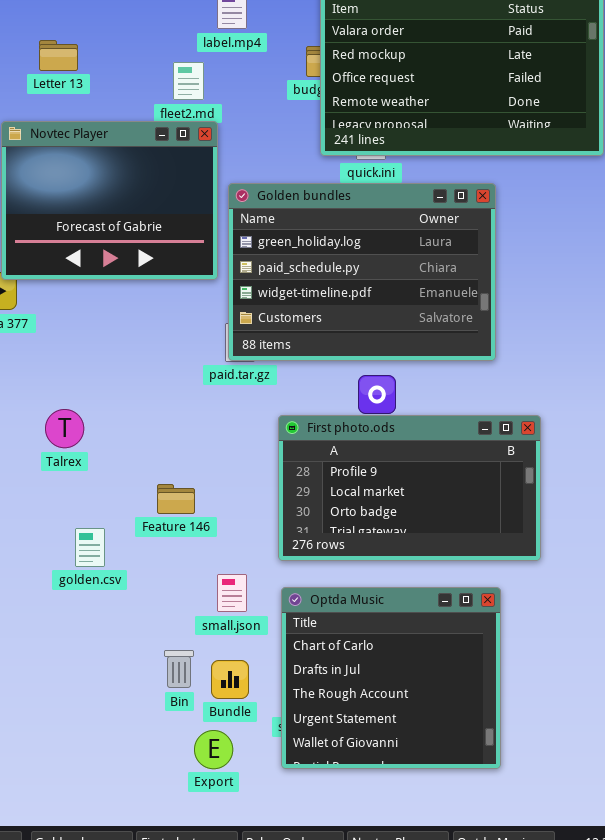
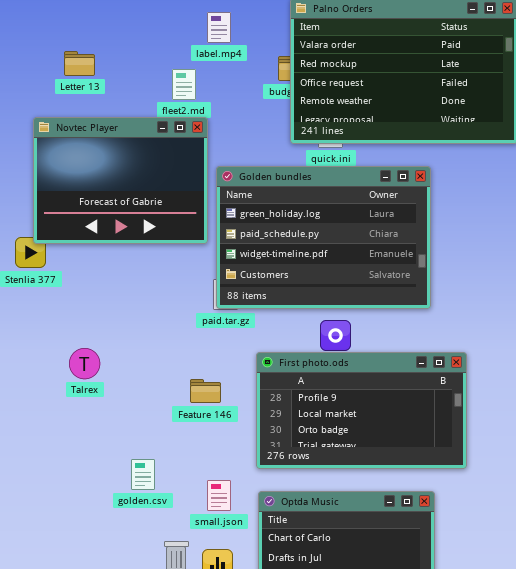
Feature 146: [157,484,195,514] -> [190,379,221,403], moved
golden.csv: [75,528,105,567] -> [131,459,155,490], moved

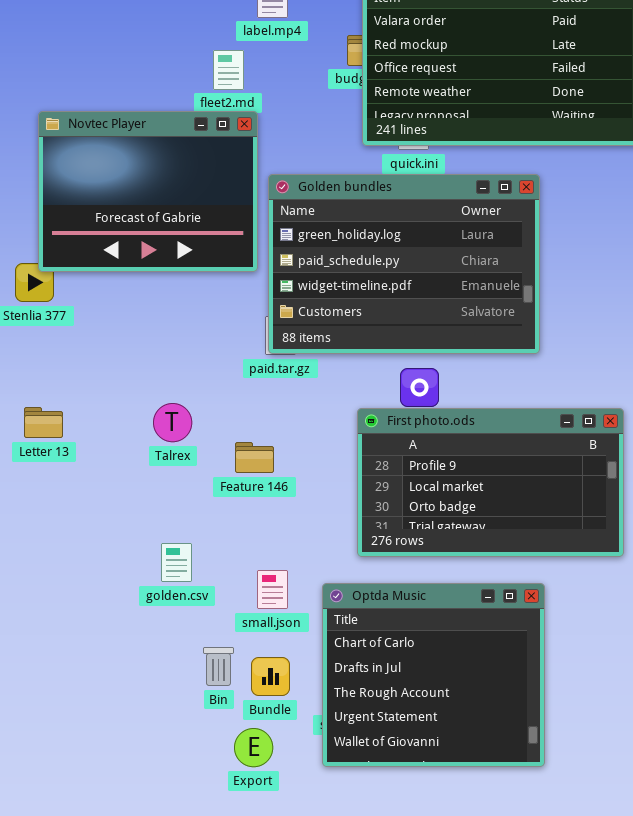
Letter 13: [64,51,95,76] -> [24,407,63,438], moved
Talrex: [69,348,100,379] -> [153,403,192,442], moved
First photo.ods: [256,352,467,469] -> [357,408,624,557], moved

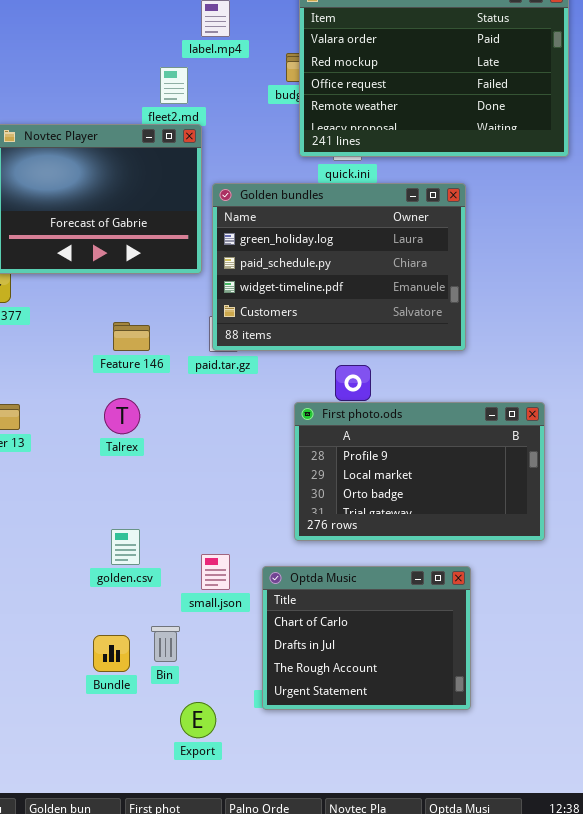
Feature 146: [235,442,274,473] -> [113,322,150,351], moved
Optda Music: [322,583,545,767] -> [262,566,471,710], resized
Bundle: [251,657,290,696] -> [93,635,130,672], moved

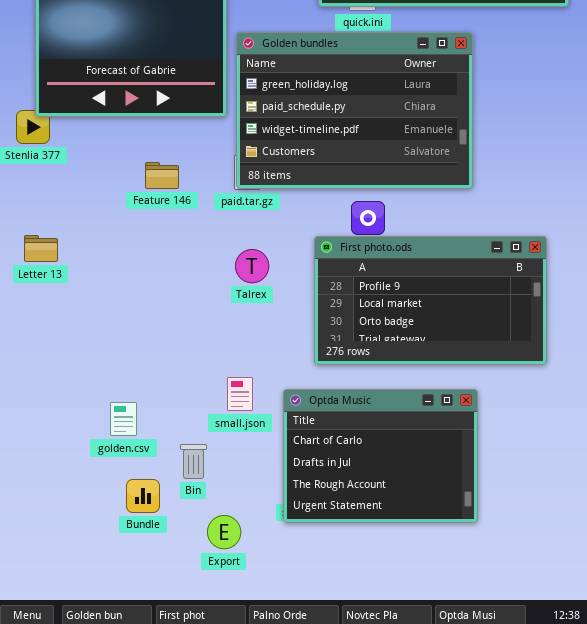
Talrex: [104,398,140,434] -> [235,249,269,283], moved
golden.csv: [111,529,140,565] -> [110,402,137,436], moved
Bundle: [93,635,130,672] -> [126,479,160,513], moved

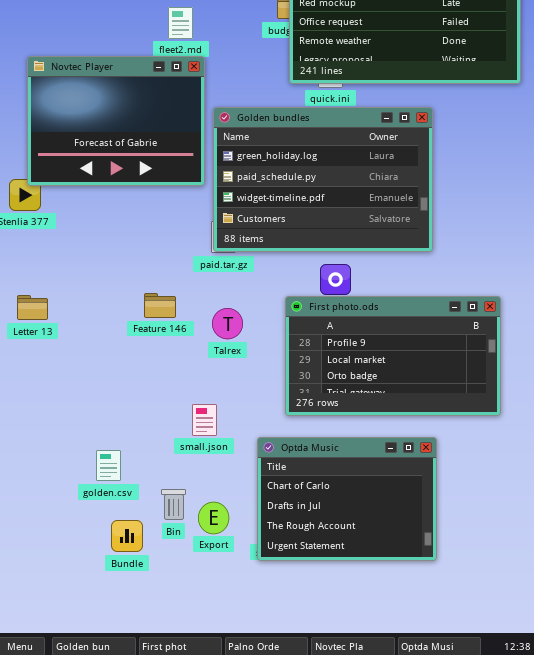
Feature 146: [145,162,179,189] -> [144,293,176,318], moved
small.json: [227,377,253,411] -> [192,404,217,436], moved
Export: [207,515,241,549] -> [198,502,229,534], moved

